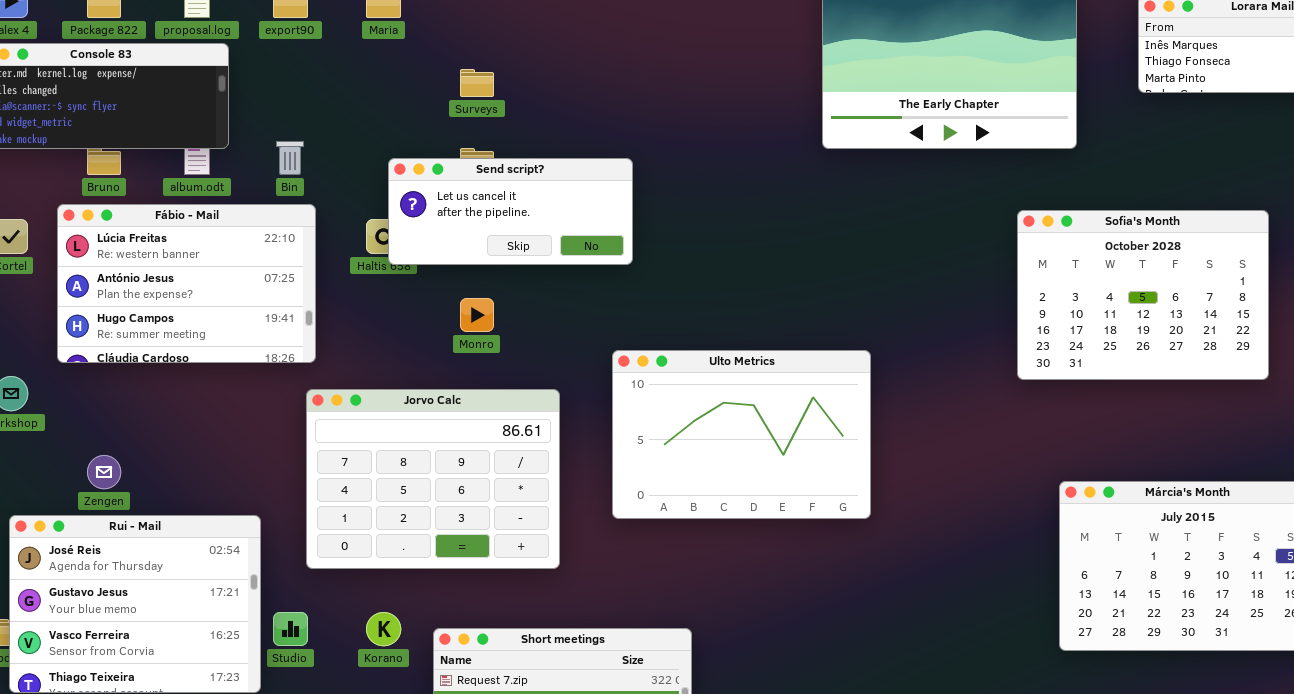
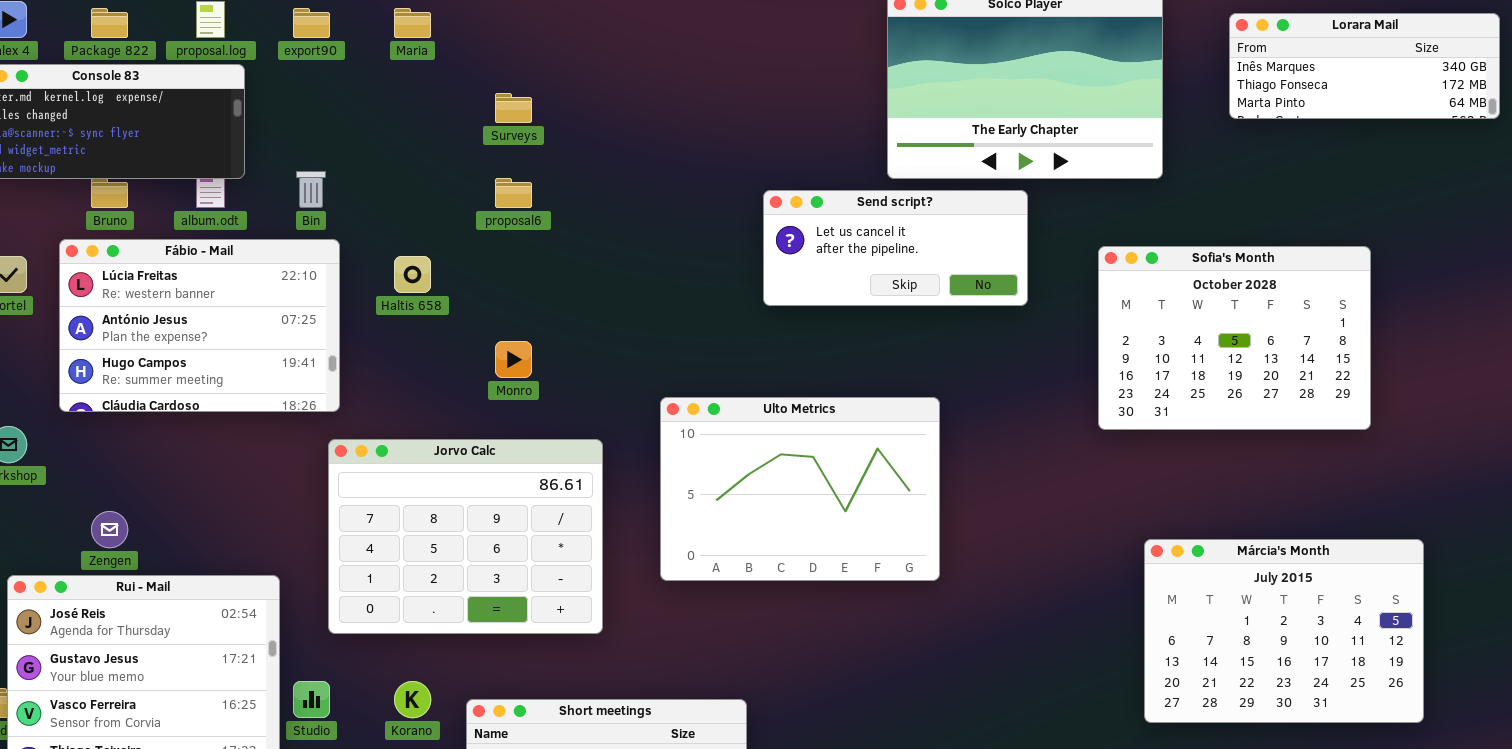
Send script?: [388,158,633,265] -> [763,190,1028,306], moved

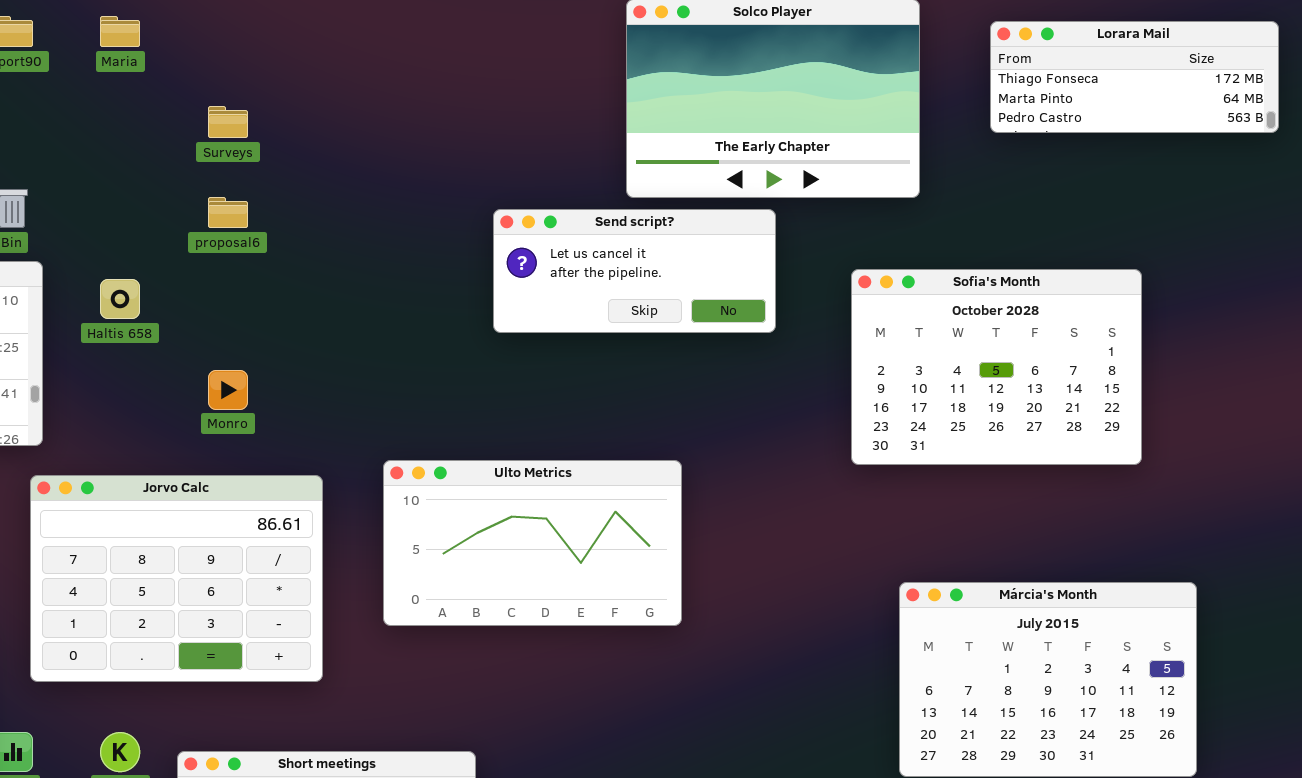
Lorara Mail: [1229,13,1500,119] -> [990,21,1279,133], scrolled down 1 row
Ulto Metrics: [660,397,940,581] -> [383,460,682,626], resized

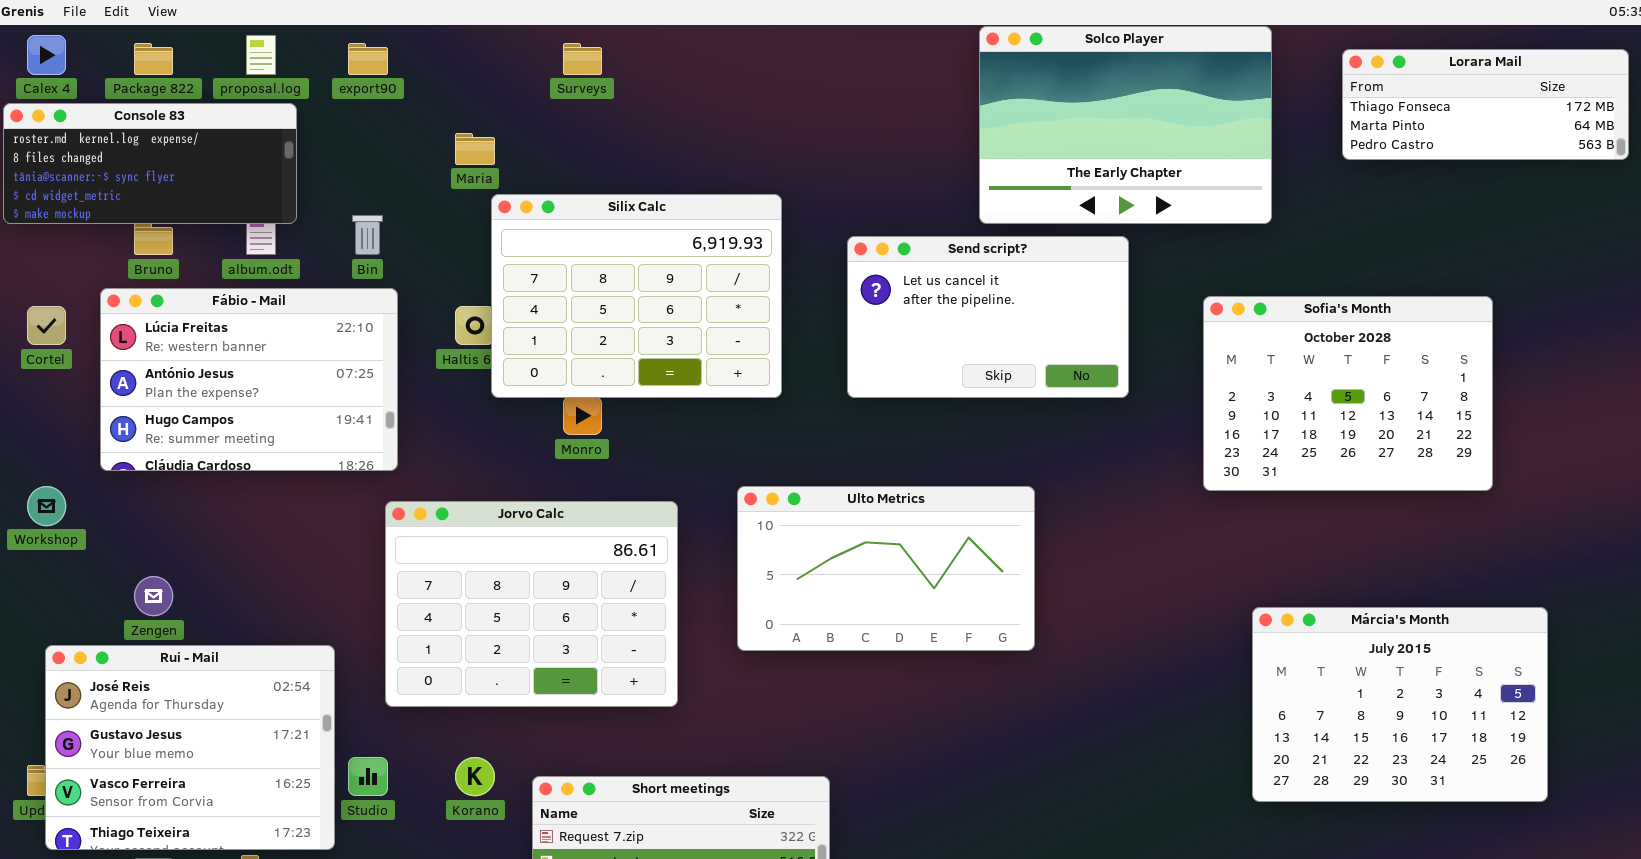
Maria: [100,16,140,47] -> [455,133,495,165], moved
Surveys: [208,106,248,138] -> [563,43,602,75], moved
Silix Calc: none -> [491,194,782,398], opened
Send script?: [493,209,776,333] -> [847,236,1129,398], resized

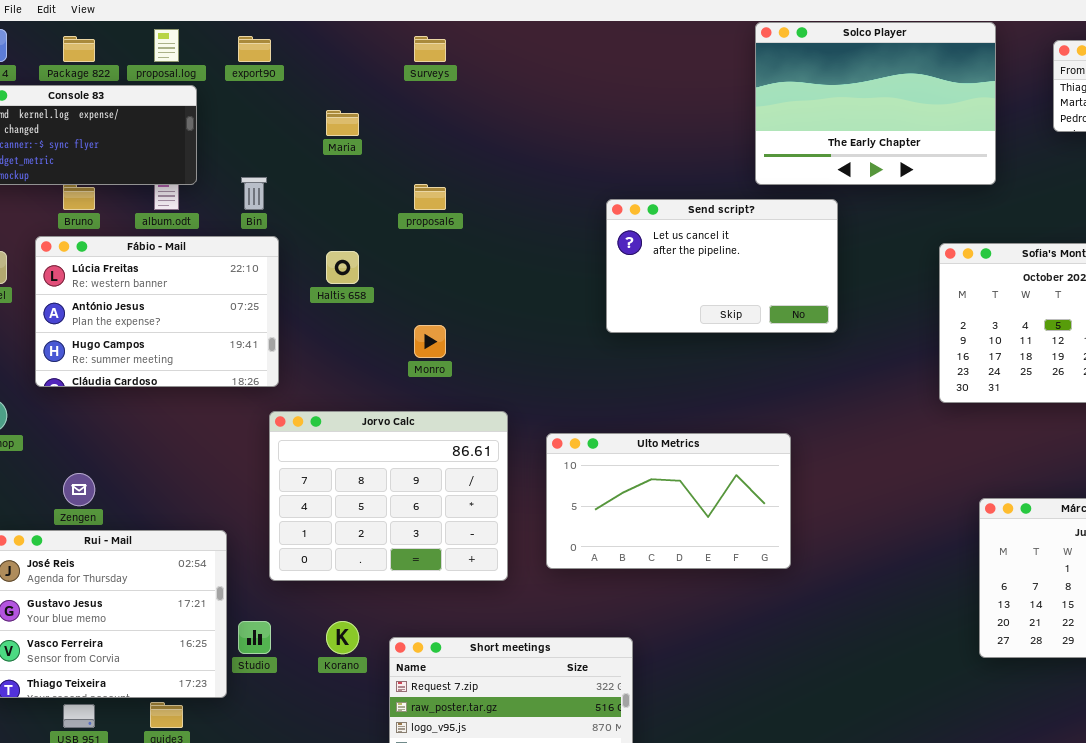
Silix Calc: [491,194,782,398] -> none, closed
Send script?: [847,236,1129,398] -> [606,199,838,333], moved
Ulto Metrics: [737,486,1035,651] -> [546,433,791,569], moved

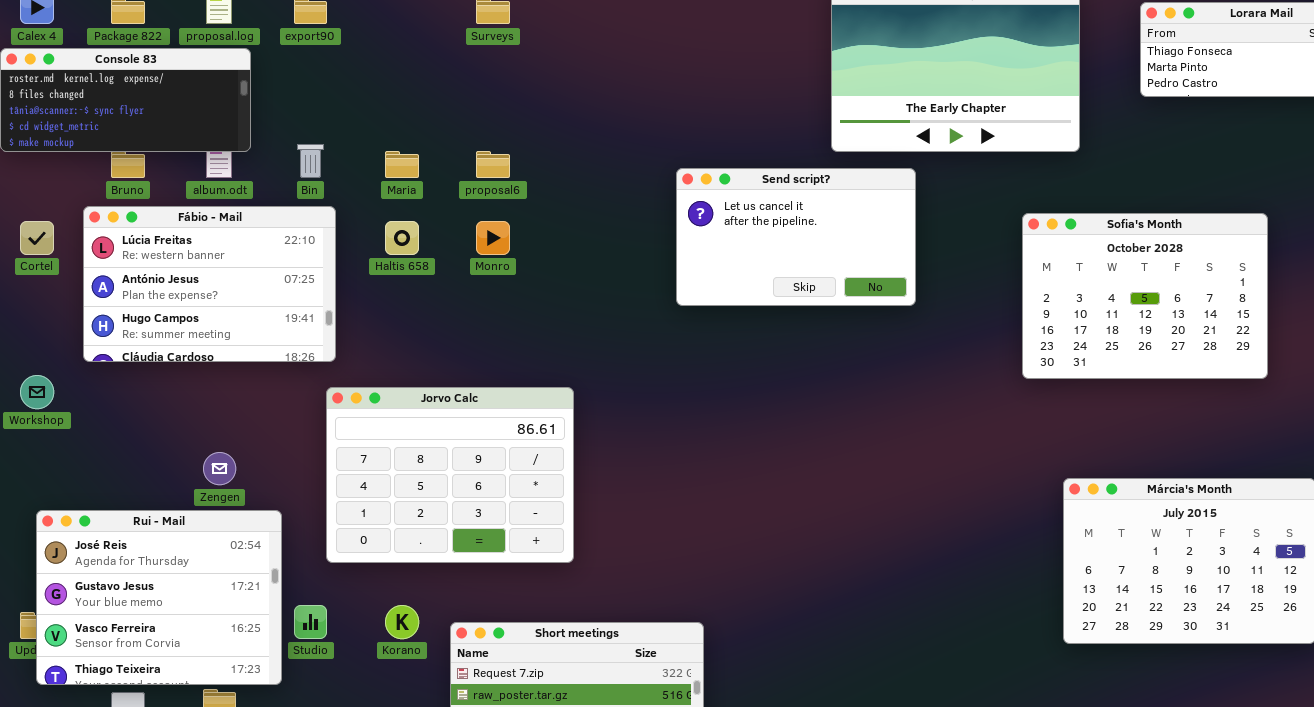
Maria: [326,110,359,136] -> [385,151,419,178], moved
Monro: [414,325,446,358] -> [476,221,510,255], moved
Ulto Metrics: [546,433,791,569] -> none, closed
Zengen: [63,473,95,506] -> [203,452,236,485], moved

